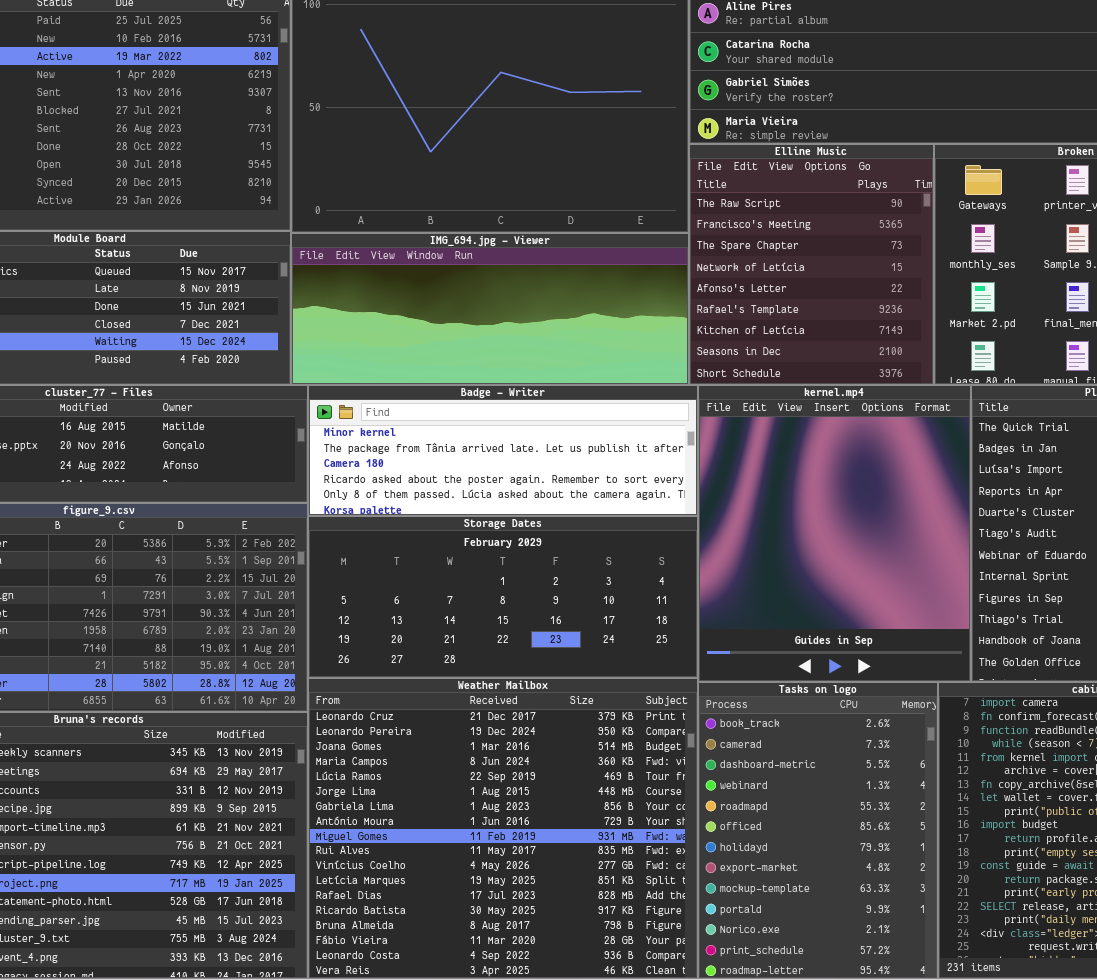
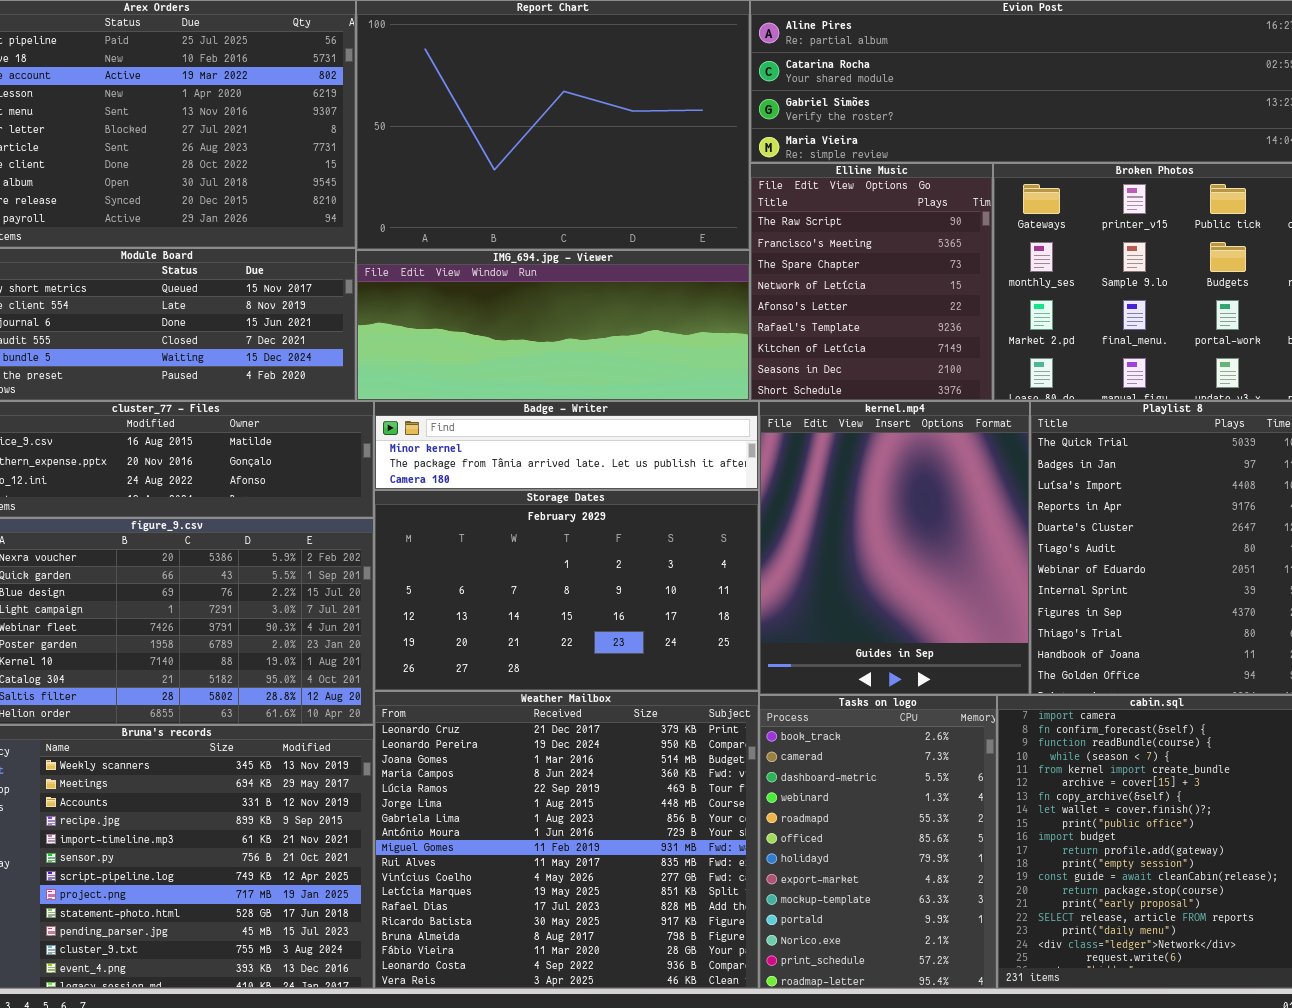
Badge - Writer: [308,385,698,516] -> [374,401,759,490], resized
Storage Dates: [308,516,698,678] -> [374,490,759,691], resized

